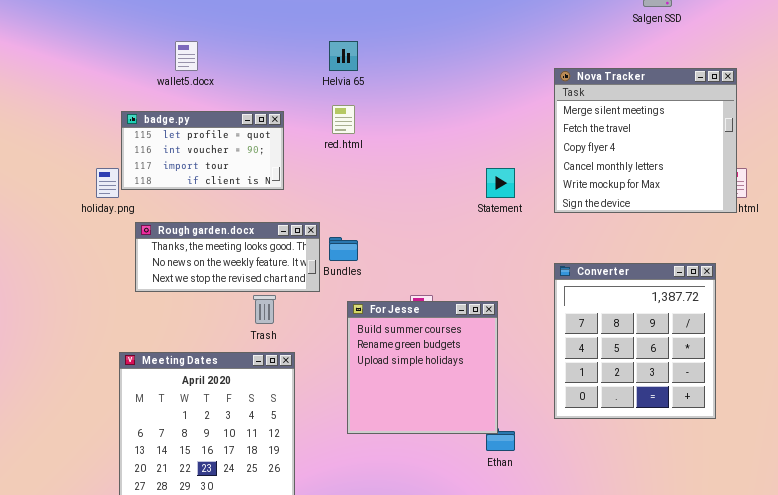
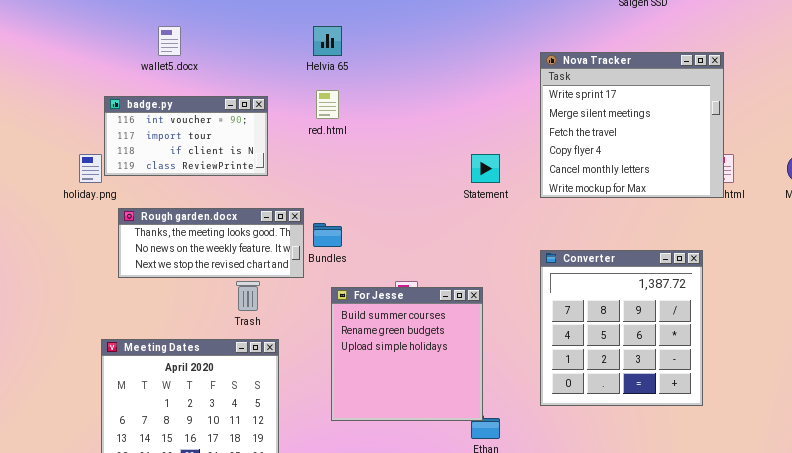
Nova Tracker: [554,68,737,213] -> [540,52,724,198], scrolled up 1 row
badge.py: [121,111,284,190] -> [104,96,268,176], scrolled down 1 row

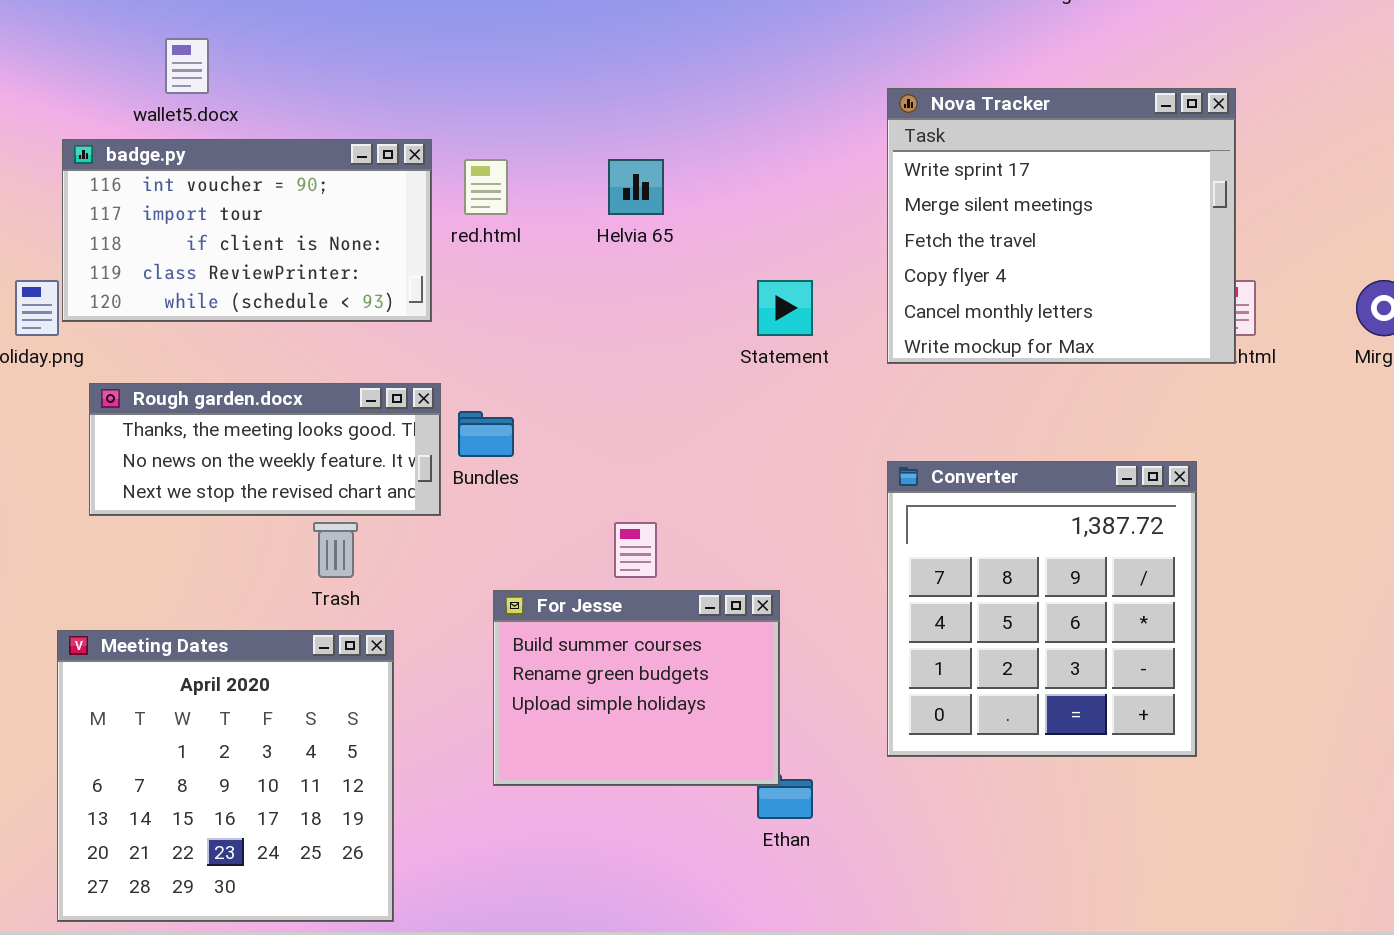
Helvia 65: [313,26,342,56] -> [608,159,664,215], moved
badge.py: [104,96,268,176] -> [62,139,432,322], resized
For Jesse: [331,287,483,421] -> [493,590,780,786], resized

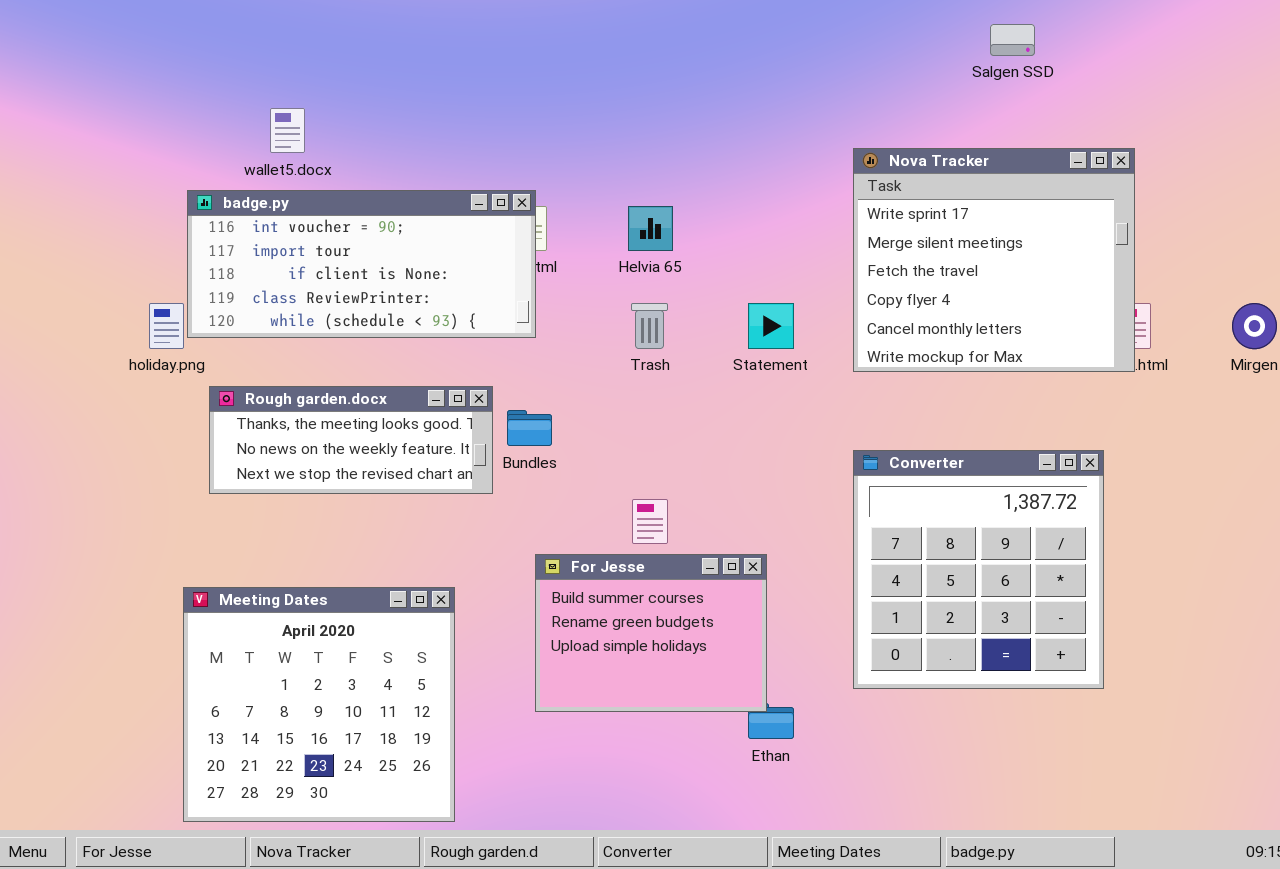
badge.py: [62,139,432,322] -> [187,190,536,338], resized
Trash: [313,522,358,578] -> [631,303,668,349], moved

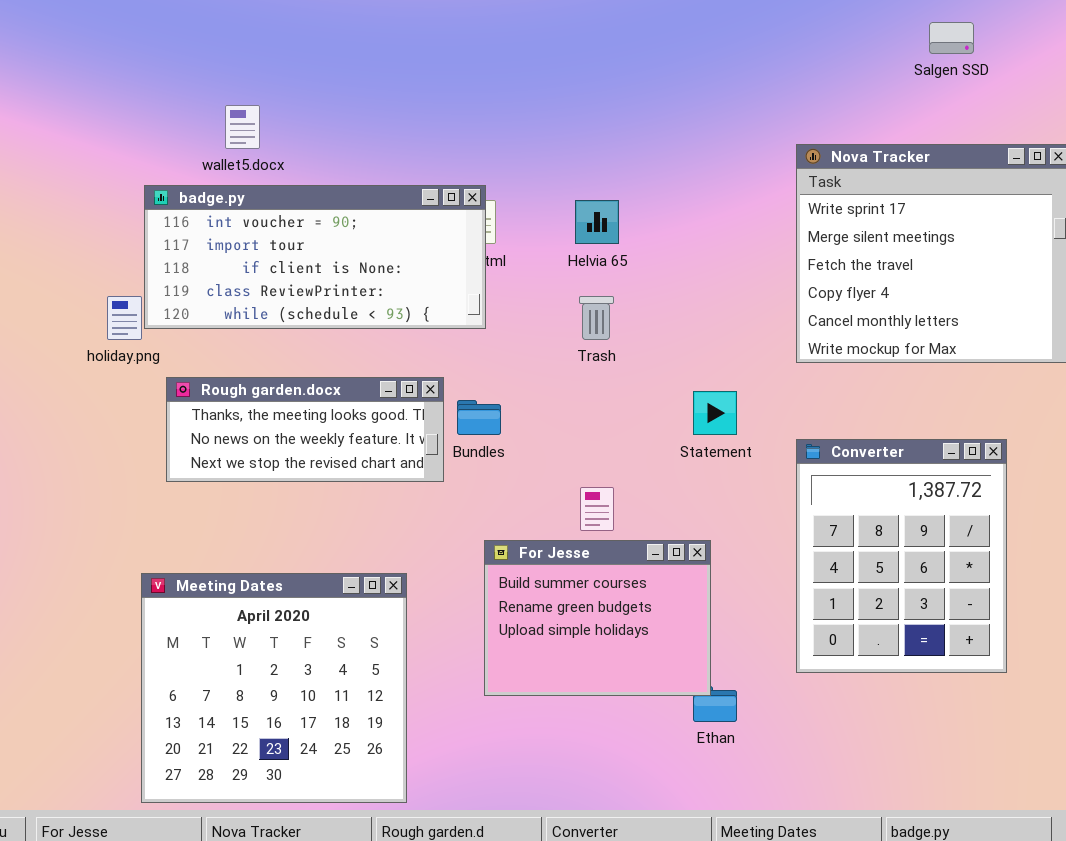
Statement: [748,303,794,349] -> [693,391,737,435], moved
Converter: [853,450,1104,689] -> [796,439,1007,673], resized

